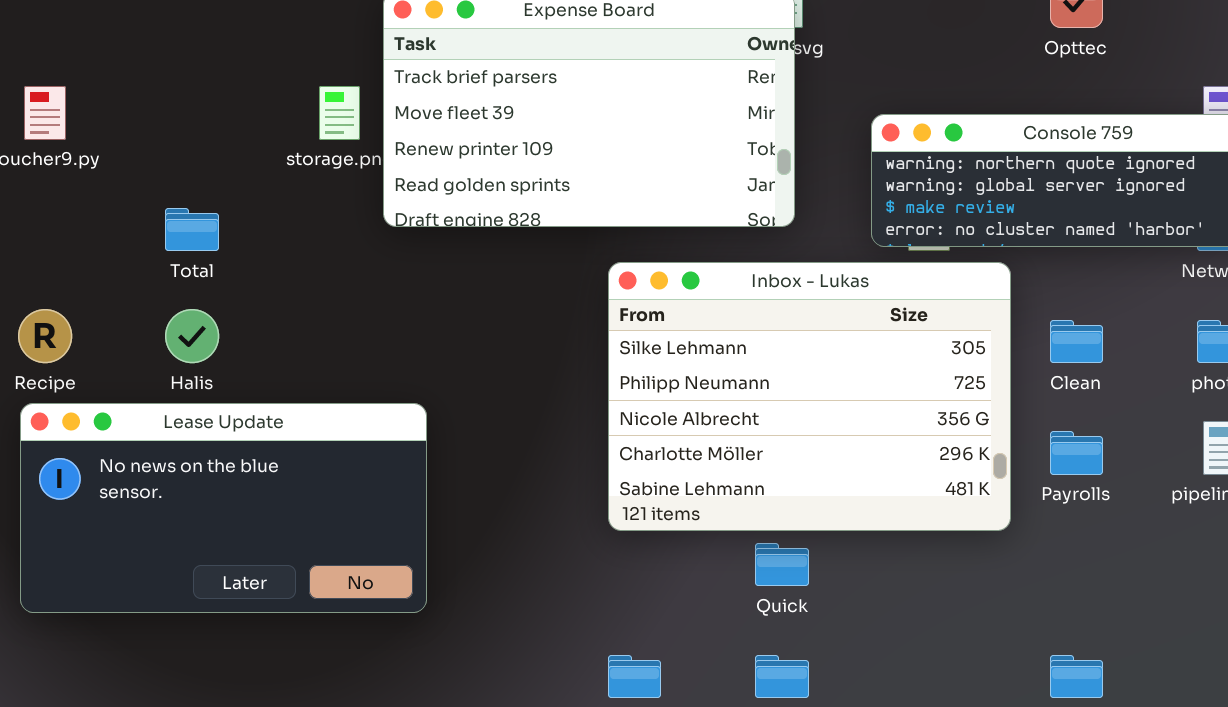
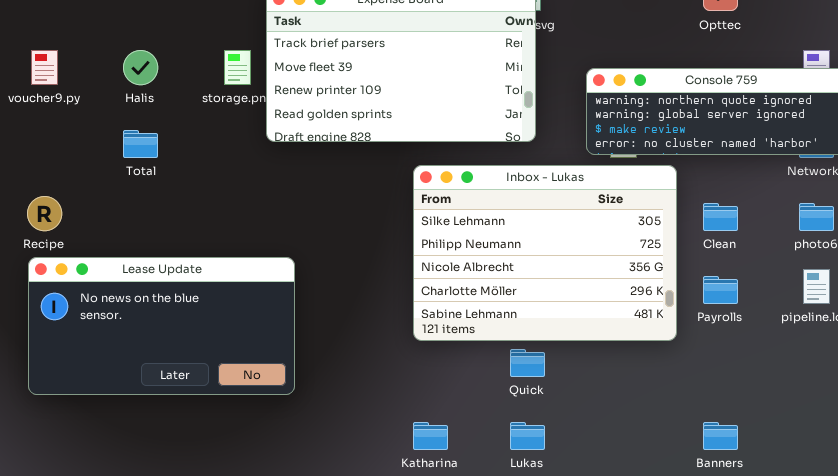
Halis: [165,309,219,363] -> [123,50,158,85], moved

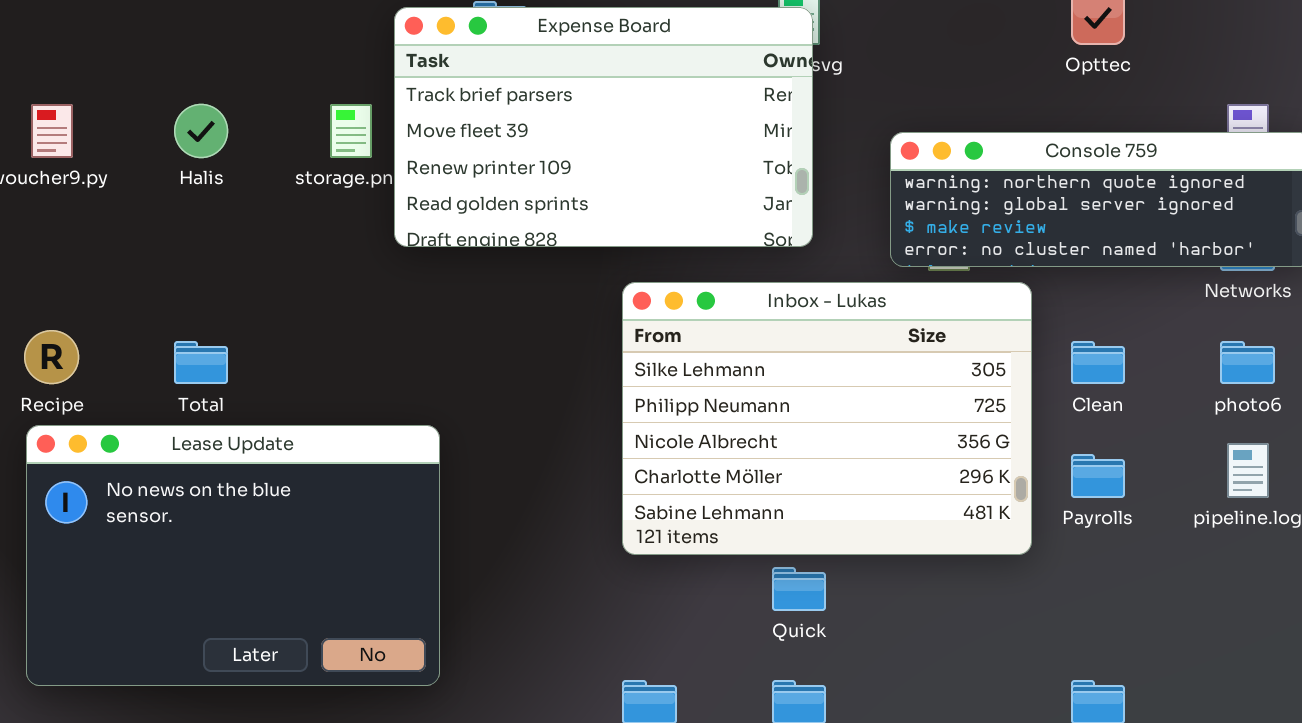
Total: [123,130,158,158] -> [174,341,228,384], moved
Lease Update: [28,257,295,395] -> [26,425,440,686], resized

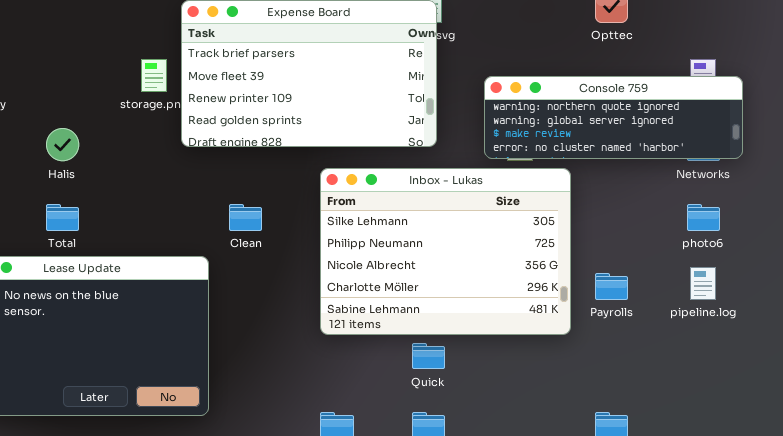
Halis: [174,104,228,158] -> [46,128,79,161], moved
Clean: [1071,341,1125,384] -> [229,204,262,231], moved

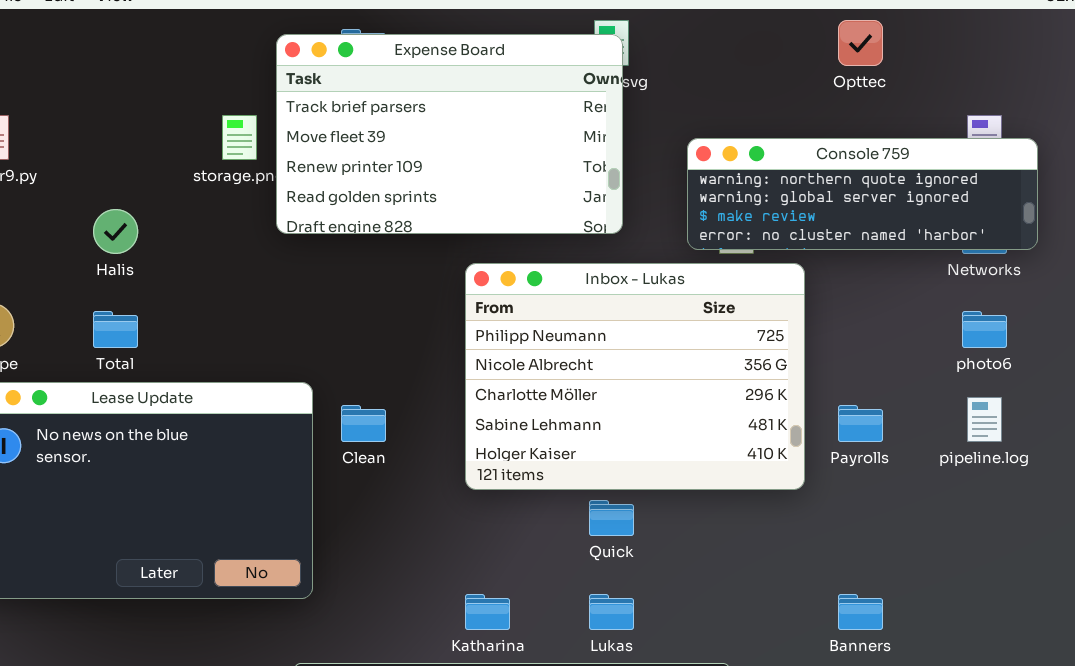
Inbox - Lukas: [320,168,571,335] -> [465,263,805,490], scrolled down 1 row
Clean: [229,204,262,231] -> [341,405,386,442], moved

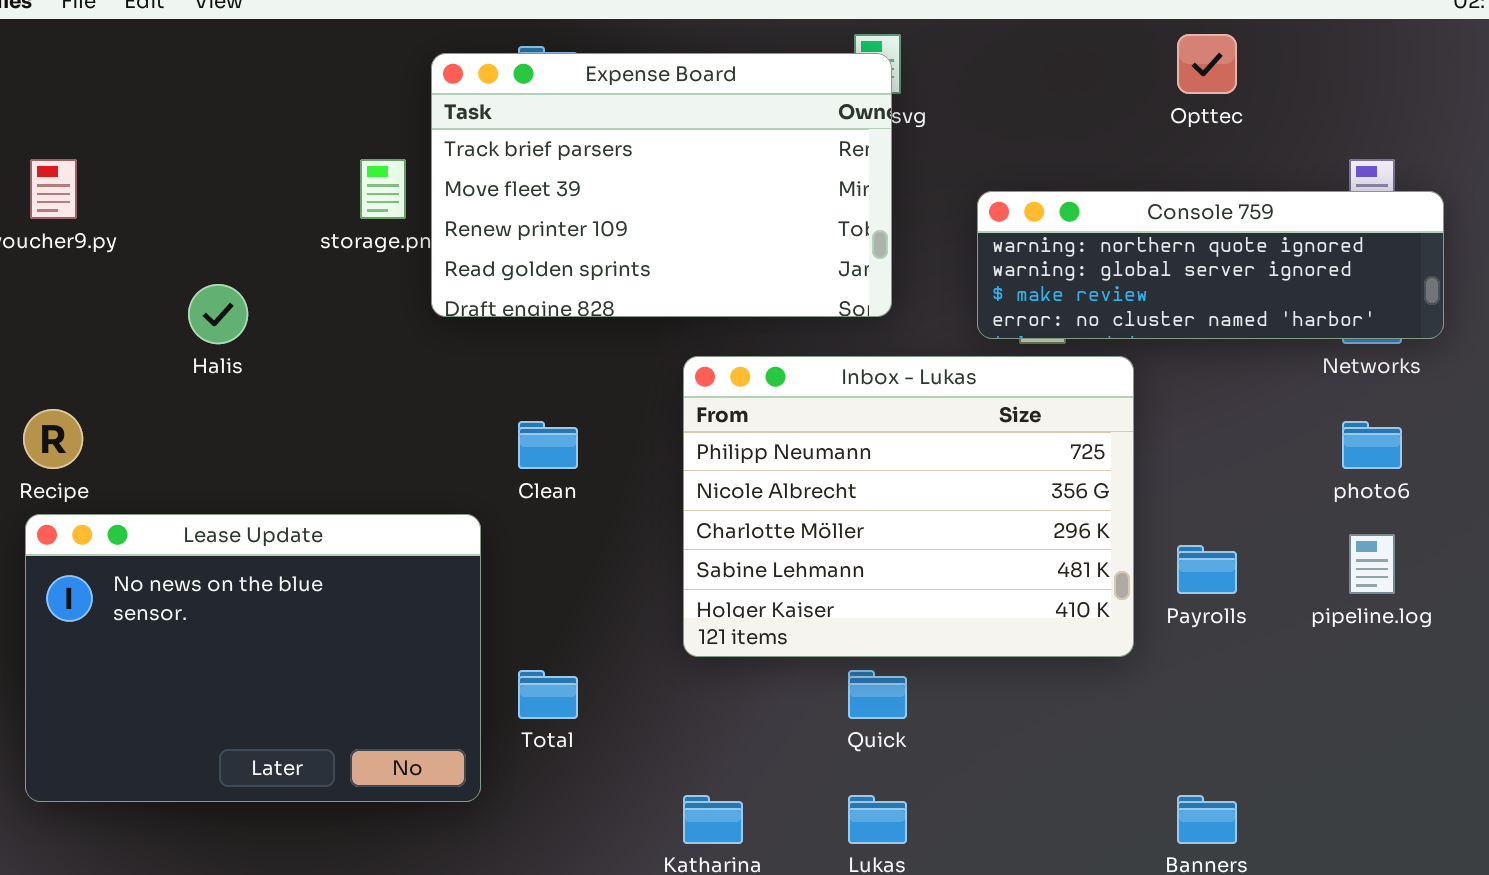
Total: [93,311,138,348] -> [518,670,578,719], moved
Clean: [341,405,386,442] -> [518,421,578,469], moved

